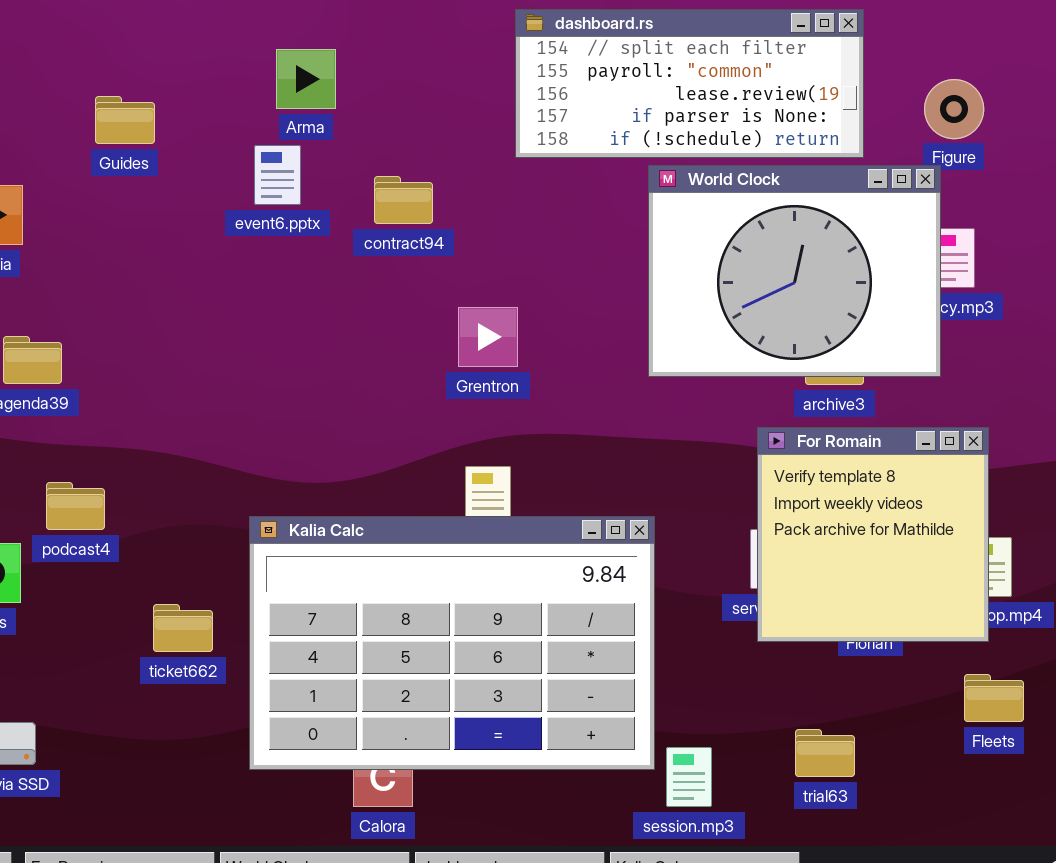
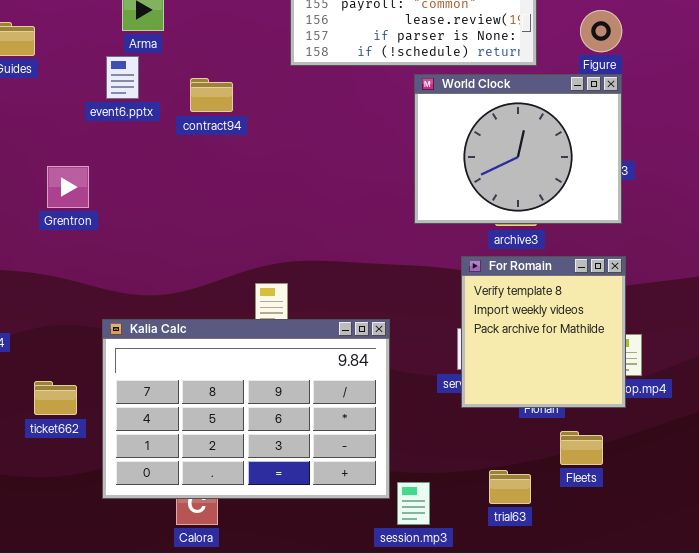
World Clock: [648,165,941,377] -> [414,74,622,224], moved
Grentron: [458,307,518,367] -> [47,166,89,208], moved
Fleets: [964,674,1024,722] -> [560,431,603,465], moved

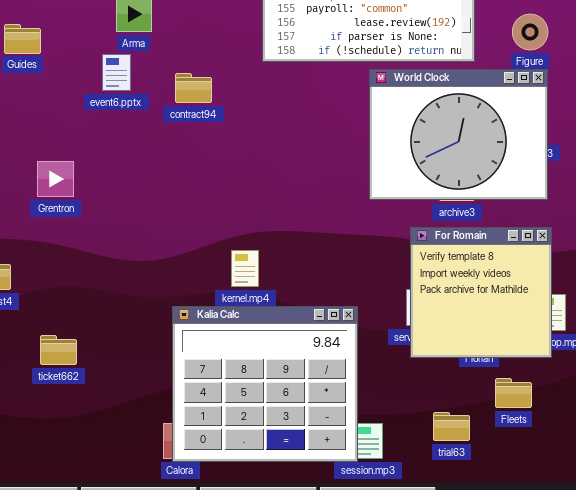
Grentron: [47,166,89,208] -> [37,161,74,197], moved
Kalia Calc: [102,319,390,499] -> [172,306,358,462], moved, resized

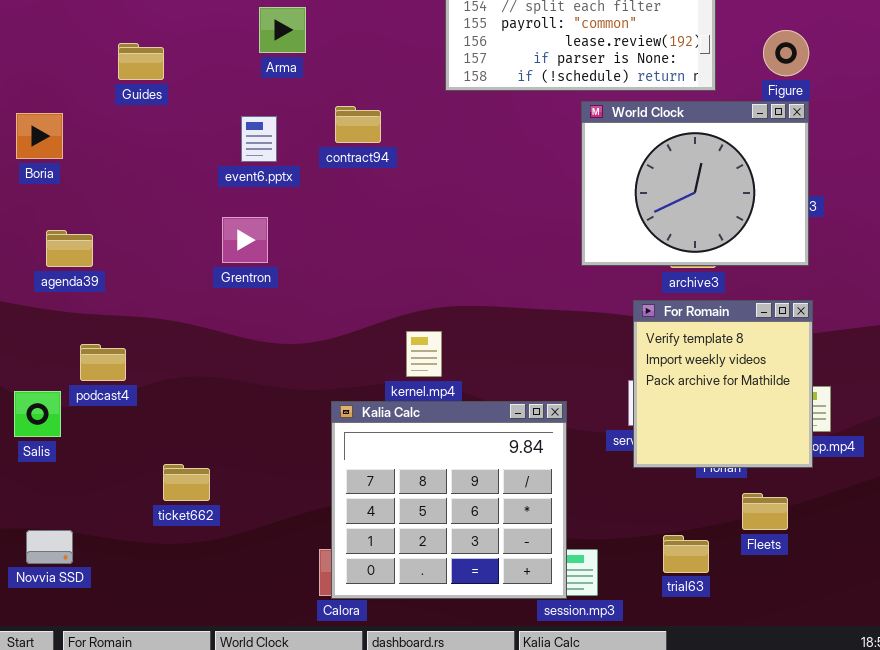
event6.pptx: [102,54,131,91] -> [241,116,277,162], moved
Grentron: [37,161,74,197] -> [222,217,268,263], moved
ticket662: [40,335,77,365] -> [163,464,210,501], moved

